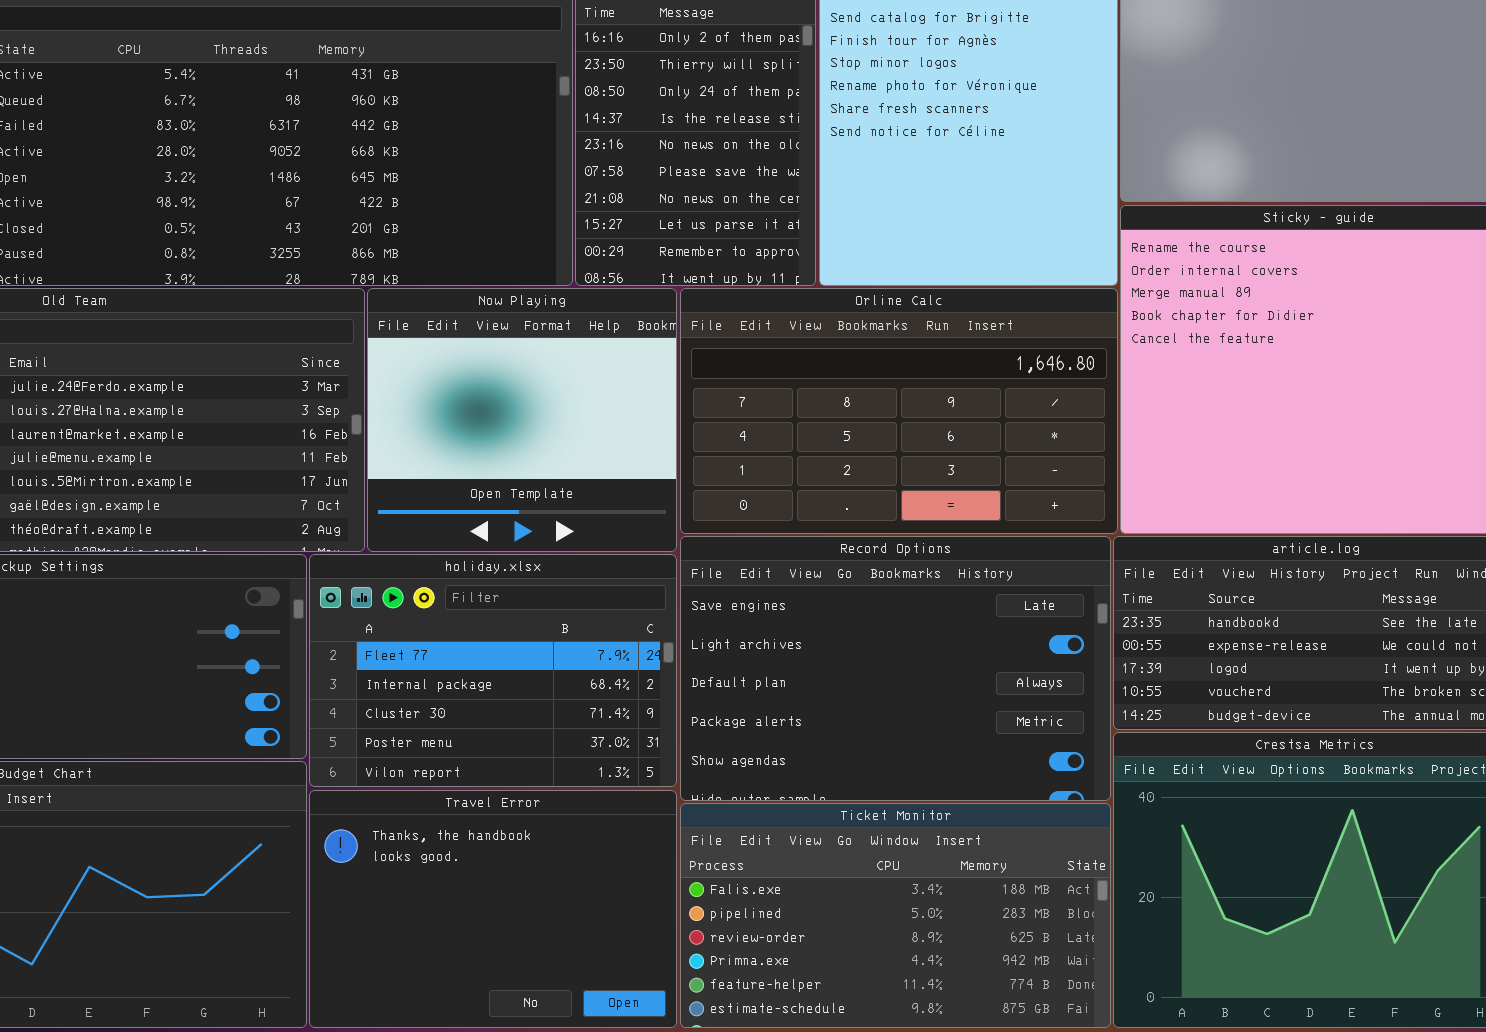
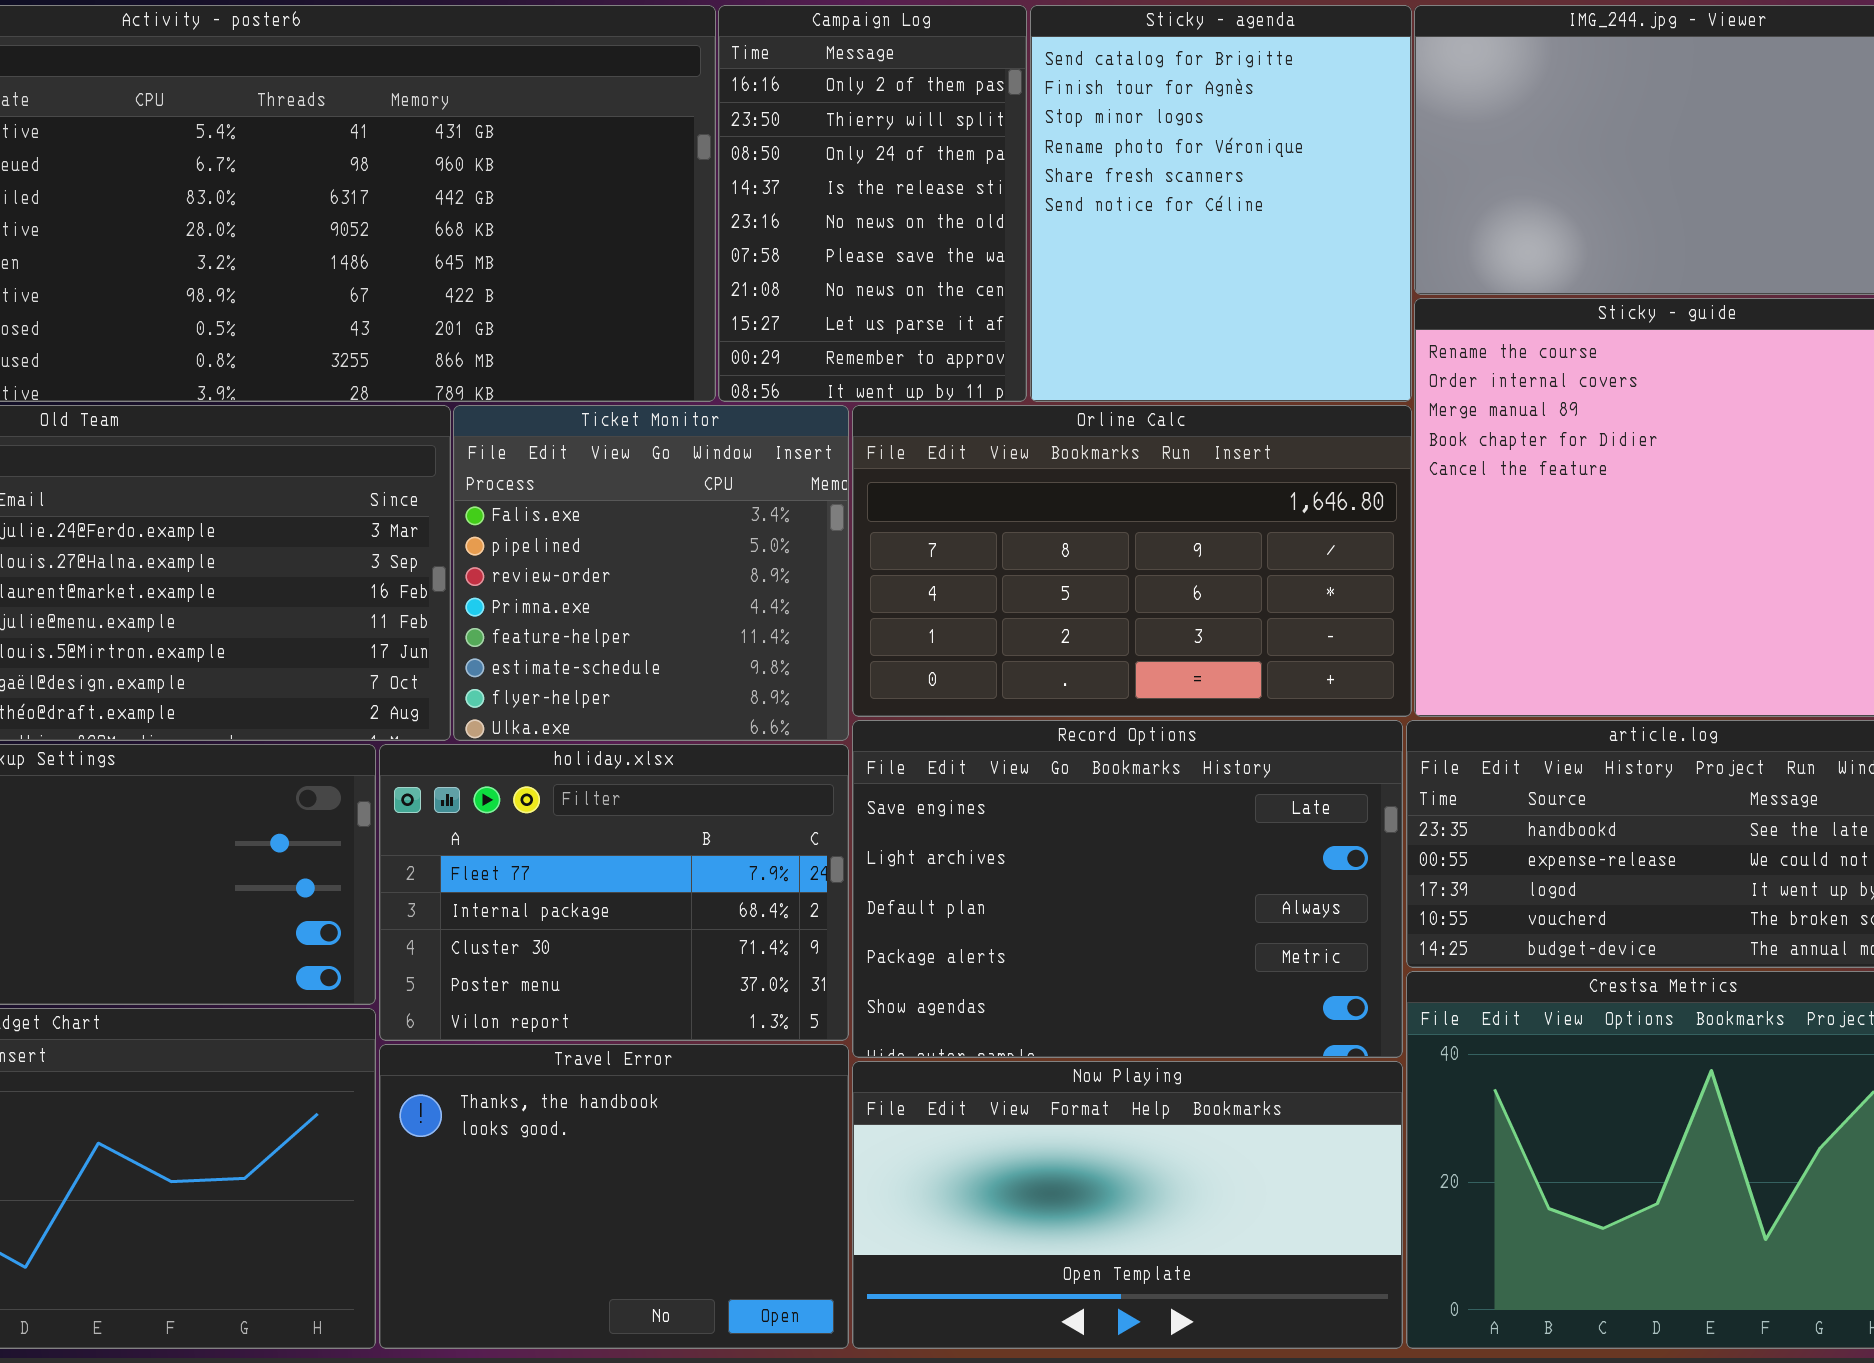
Now Playing: [367,288,677,552] -> [852,1061,1403,1349], moved, resized
Ticket Monitor: [680,803,1111,1028] -> [453,405,849,741], moved, resized

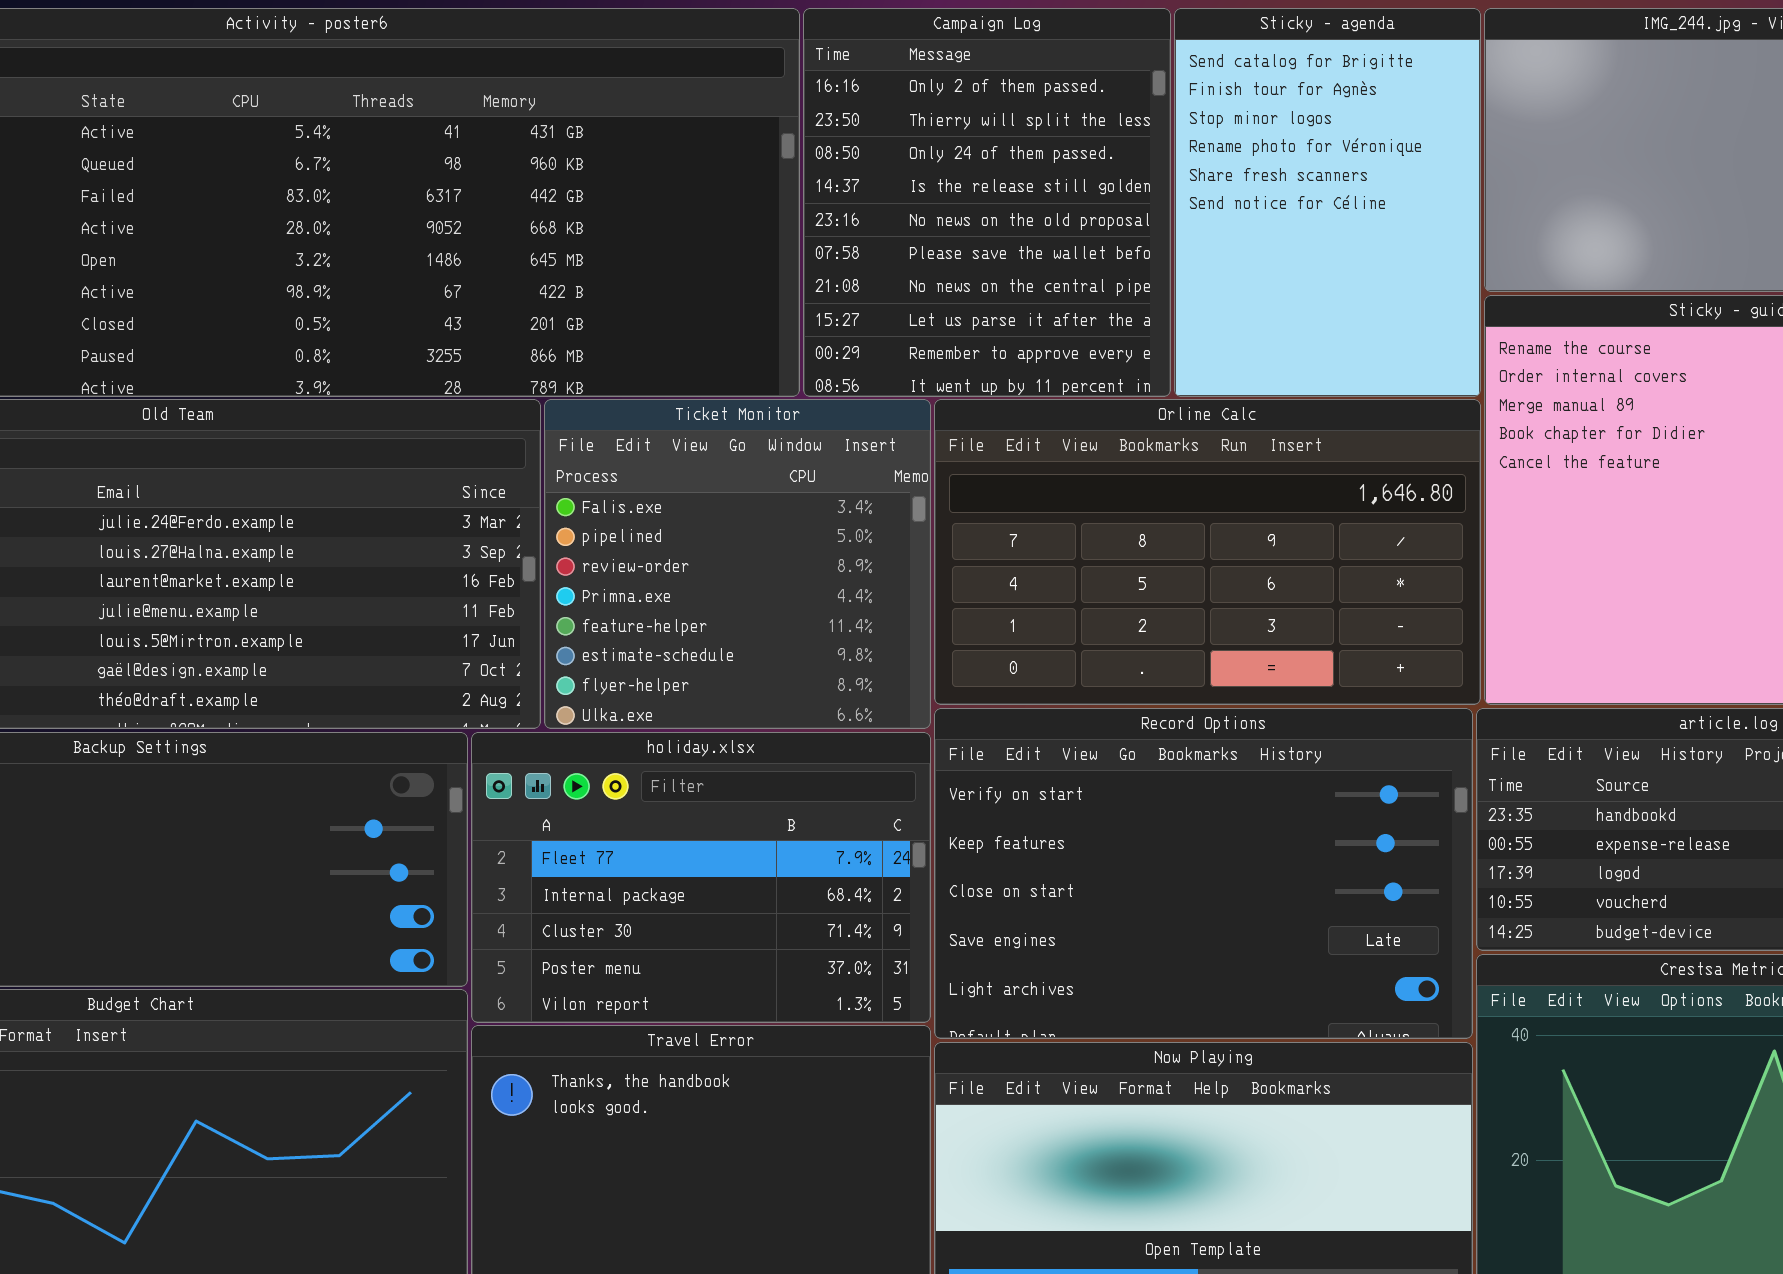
Campaign Log: [718,5,1027,402] -> [803,8,1171,397], resized
Sticky - agenda: [1030,5,1412,402] -> [1174,8,1481,397], resized
Record Options: [852,720,1403,1058] -> [934,708,1473,1039], scrolled up 3 rows

